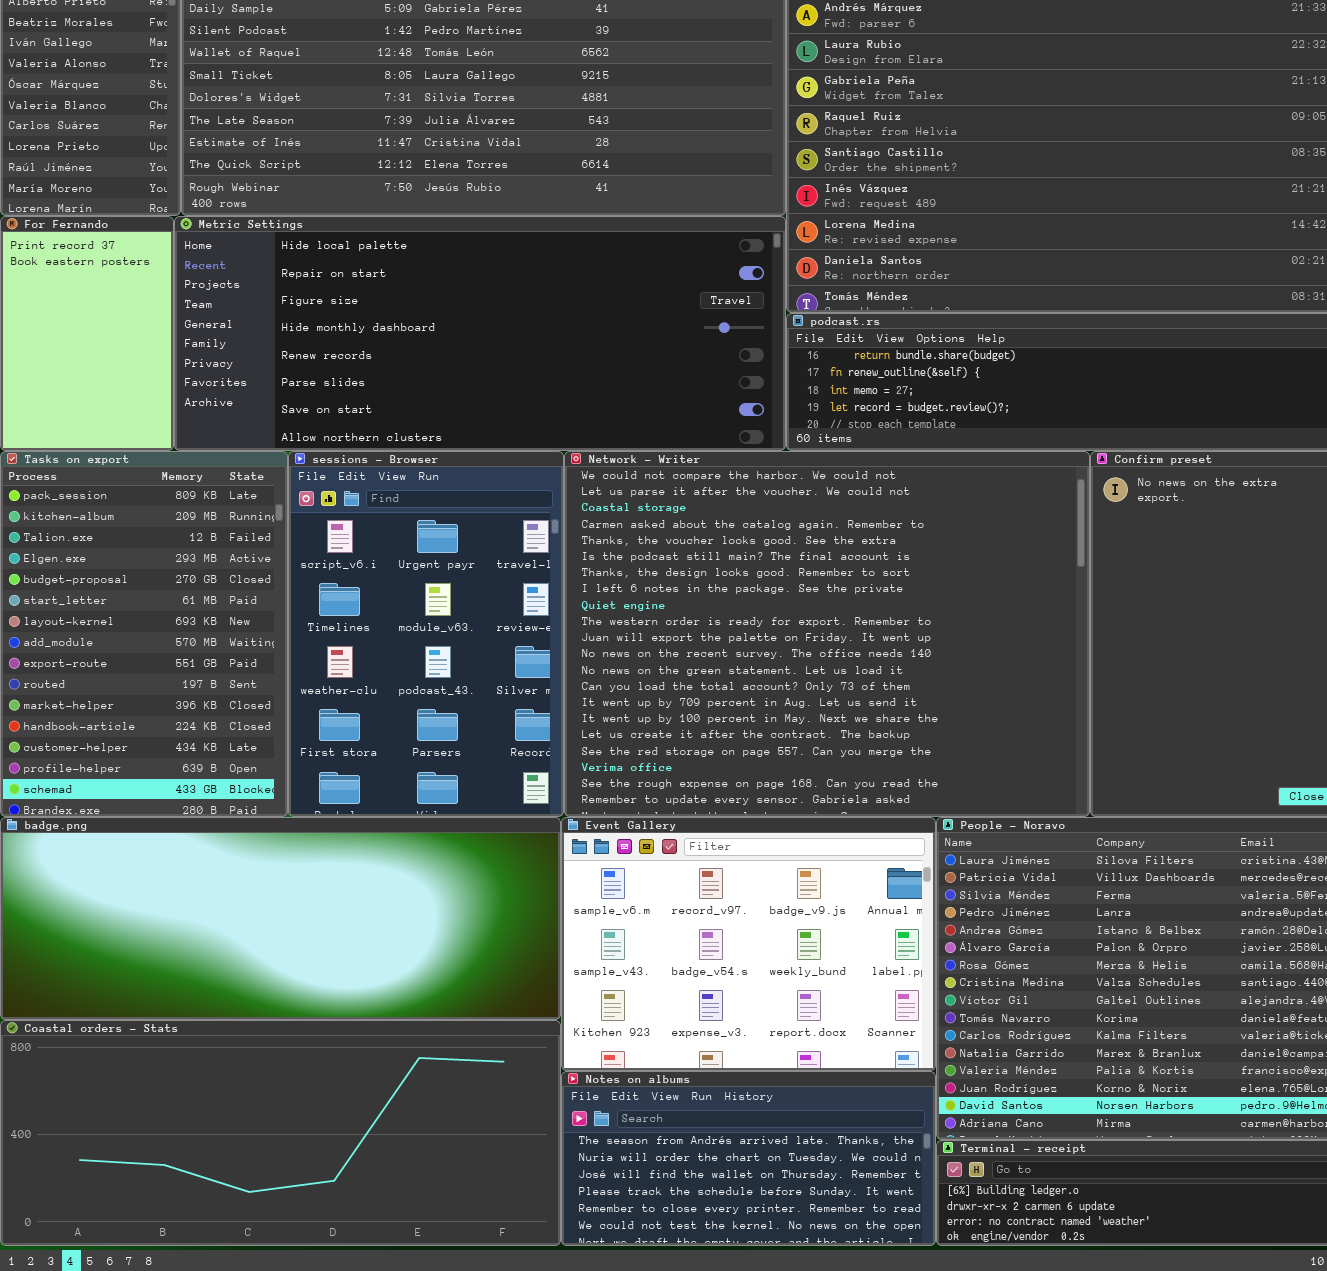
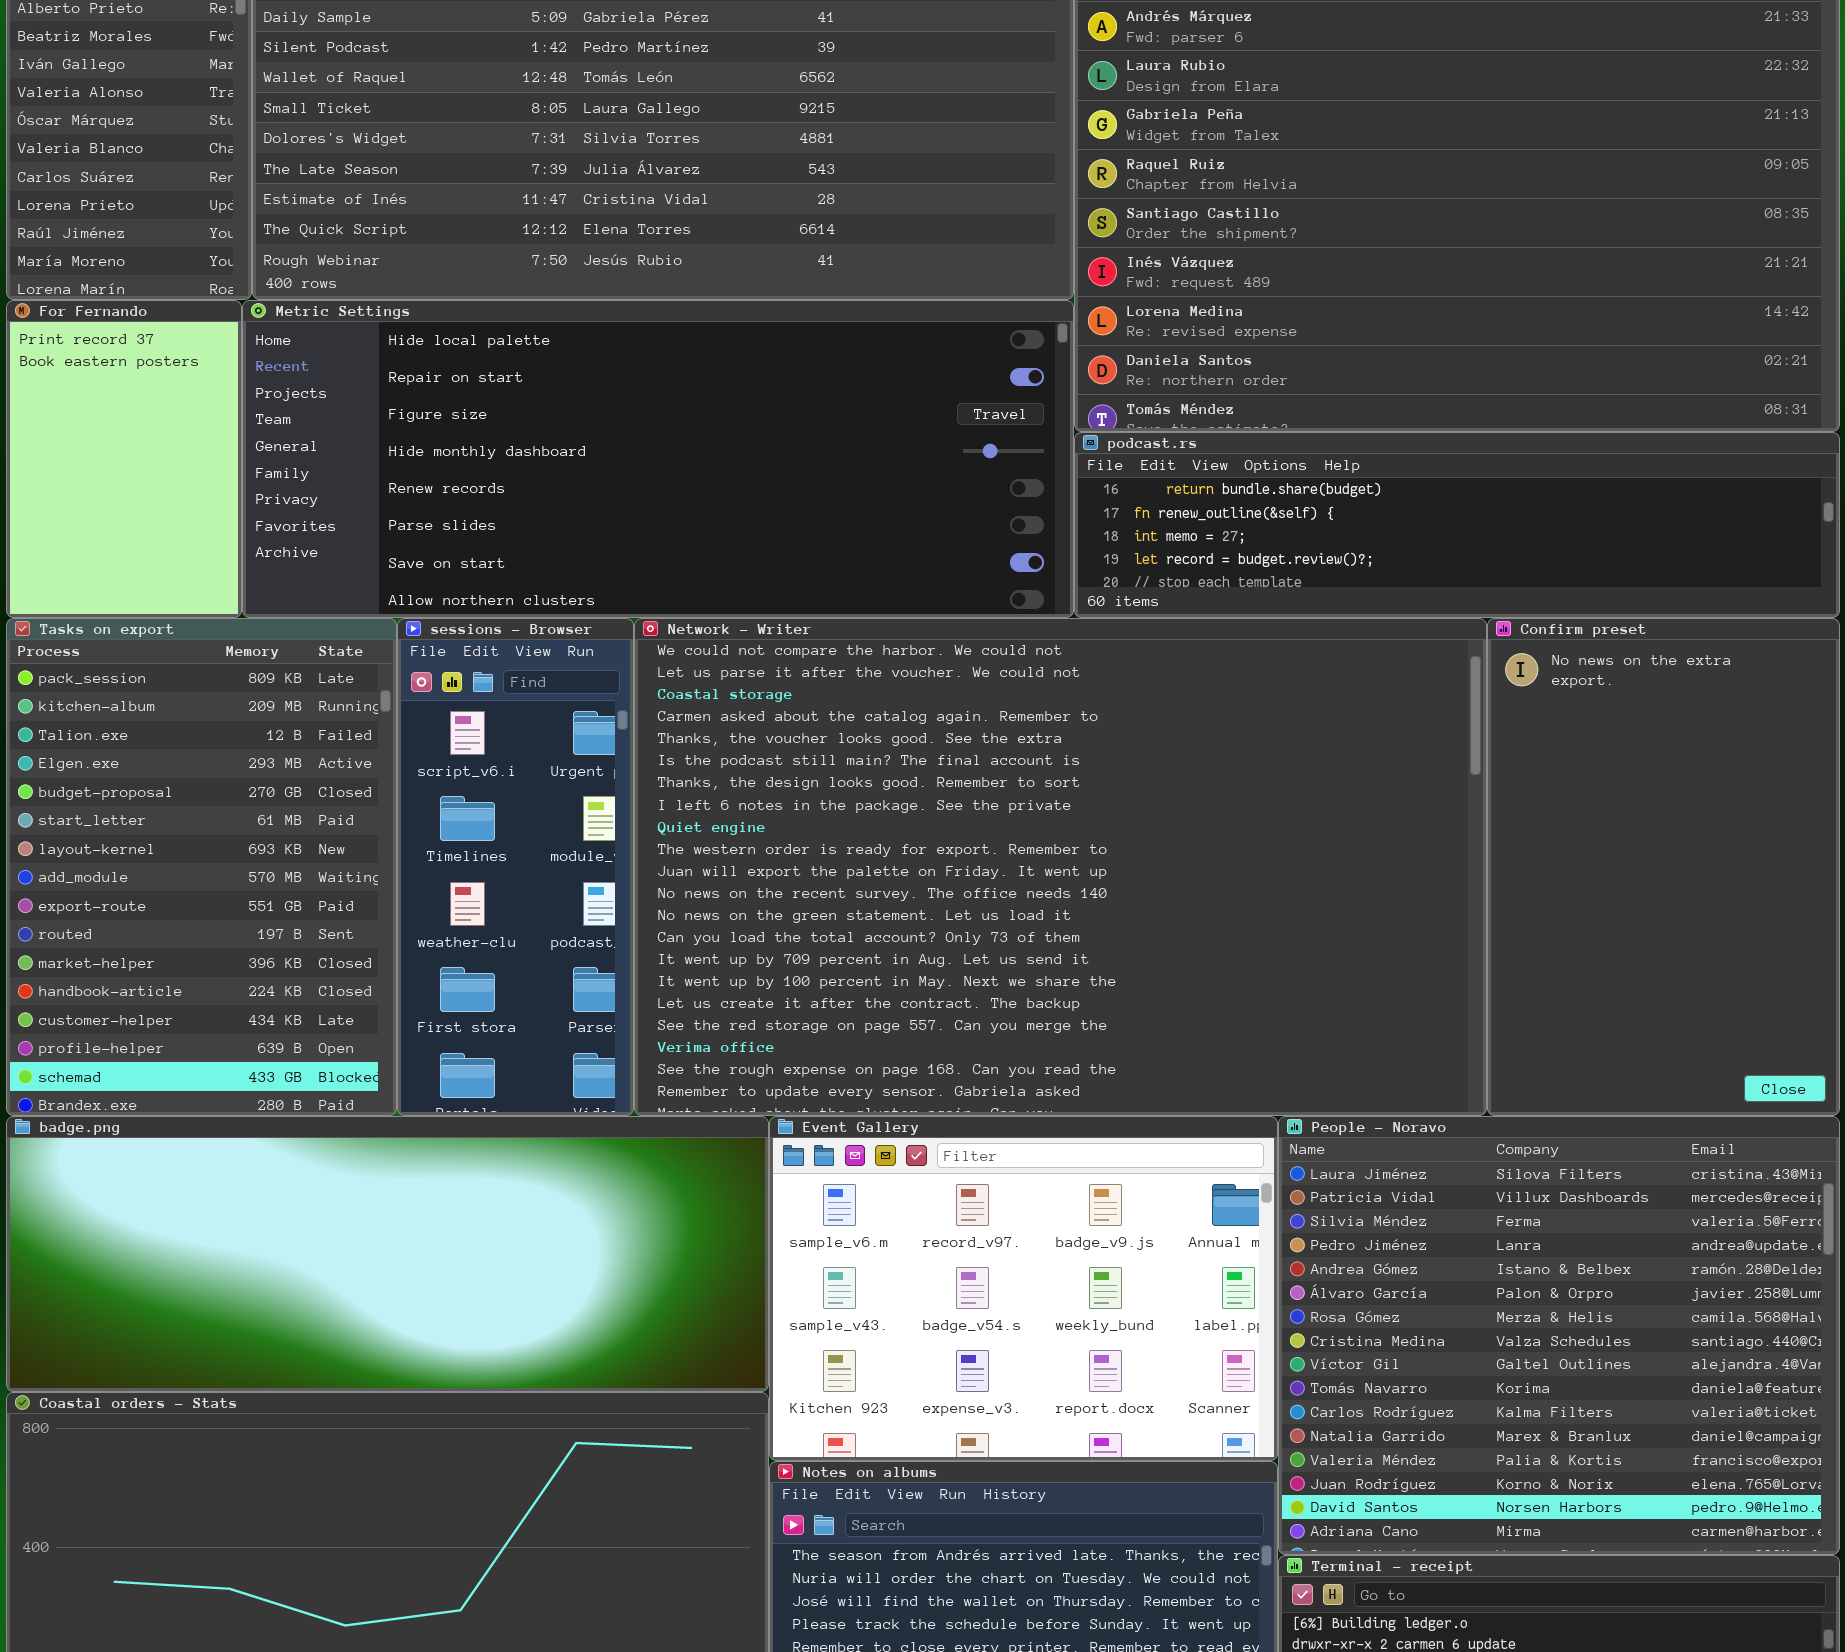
sessions - Browser: [288,451,564,817] -> [397,618,634,1116], resized
Network - Writer: [564,451,1090,817] -> [634,618,1487,1116], resized

